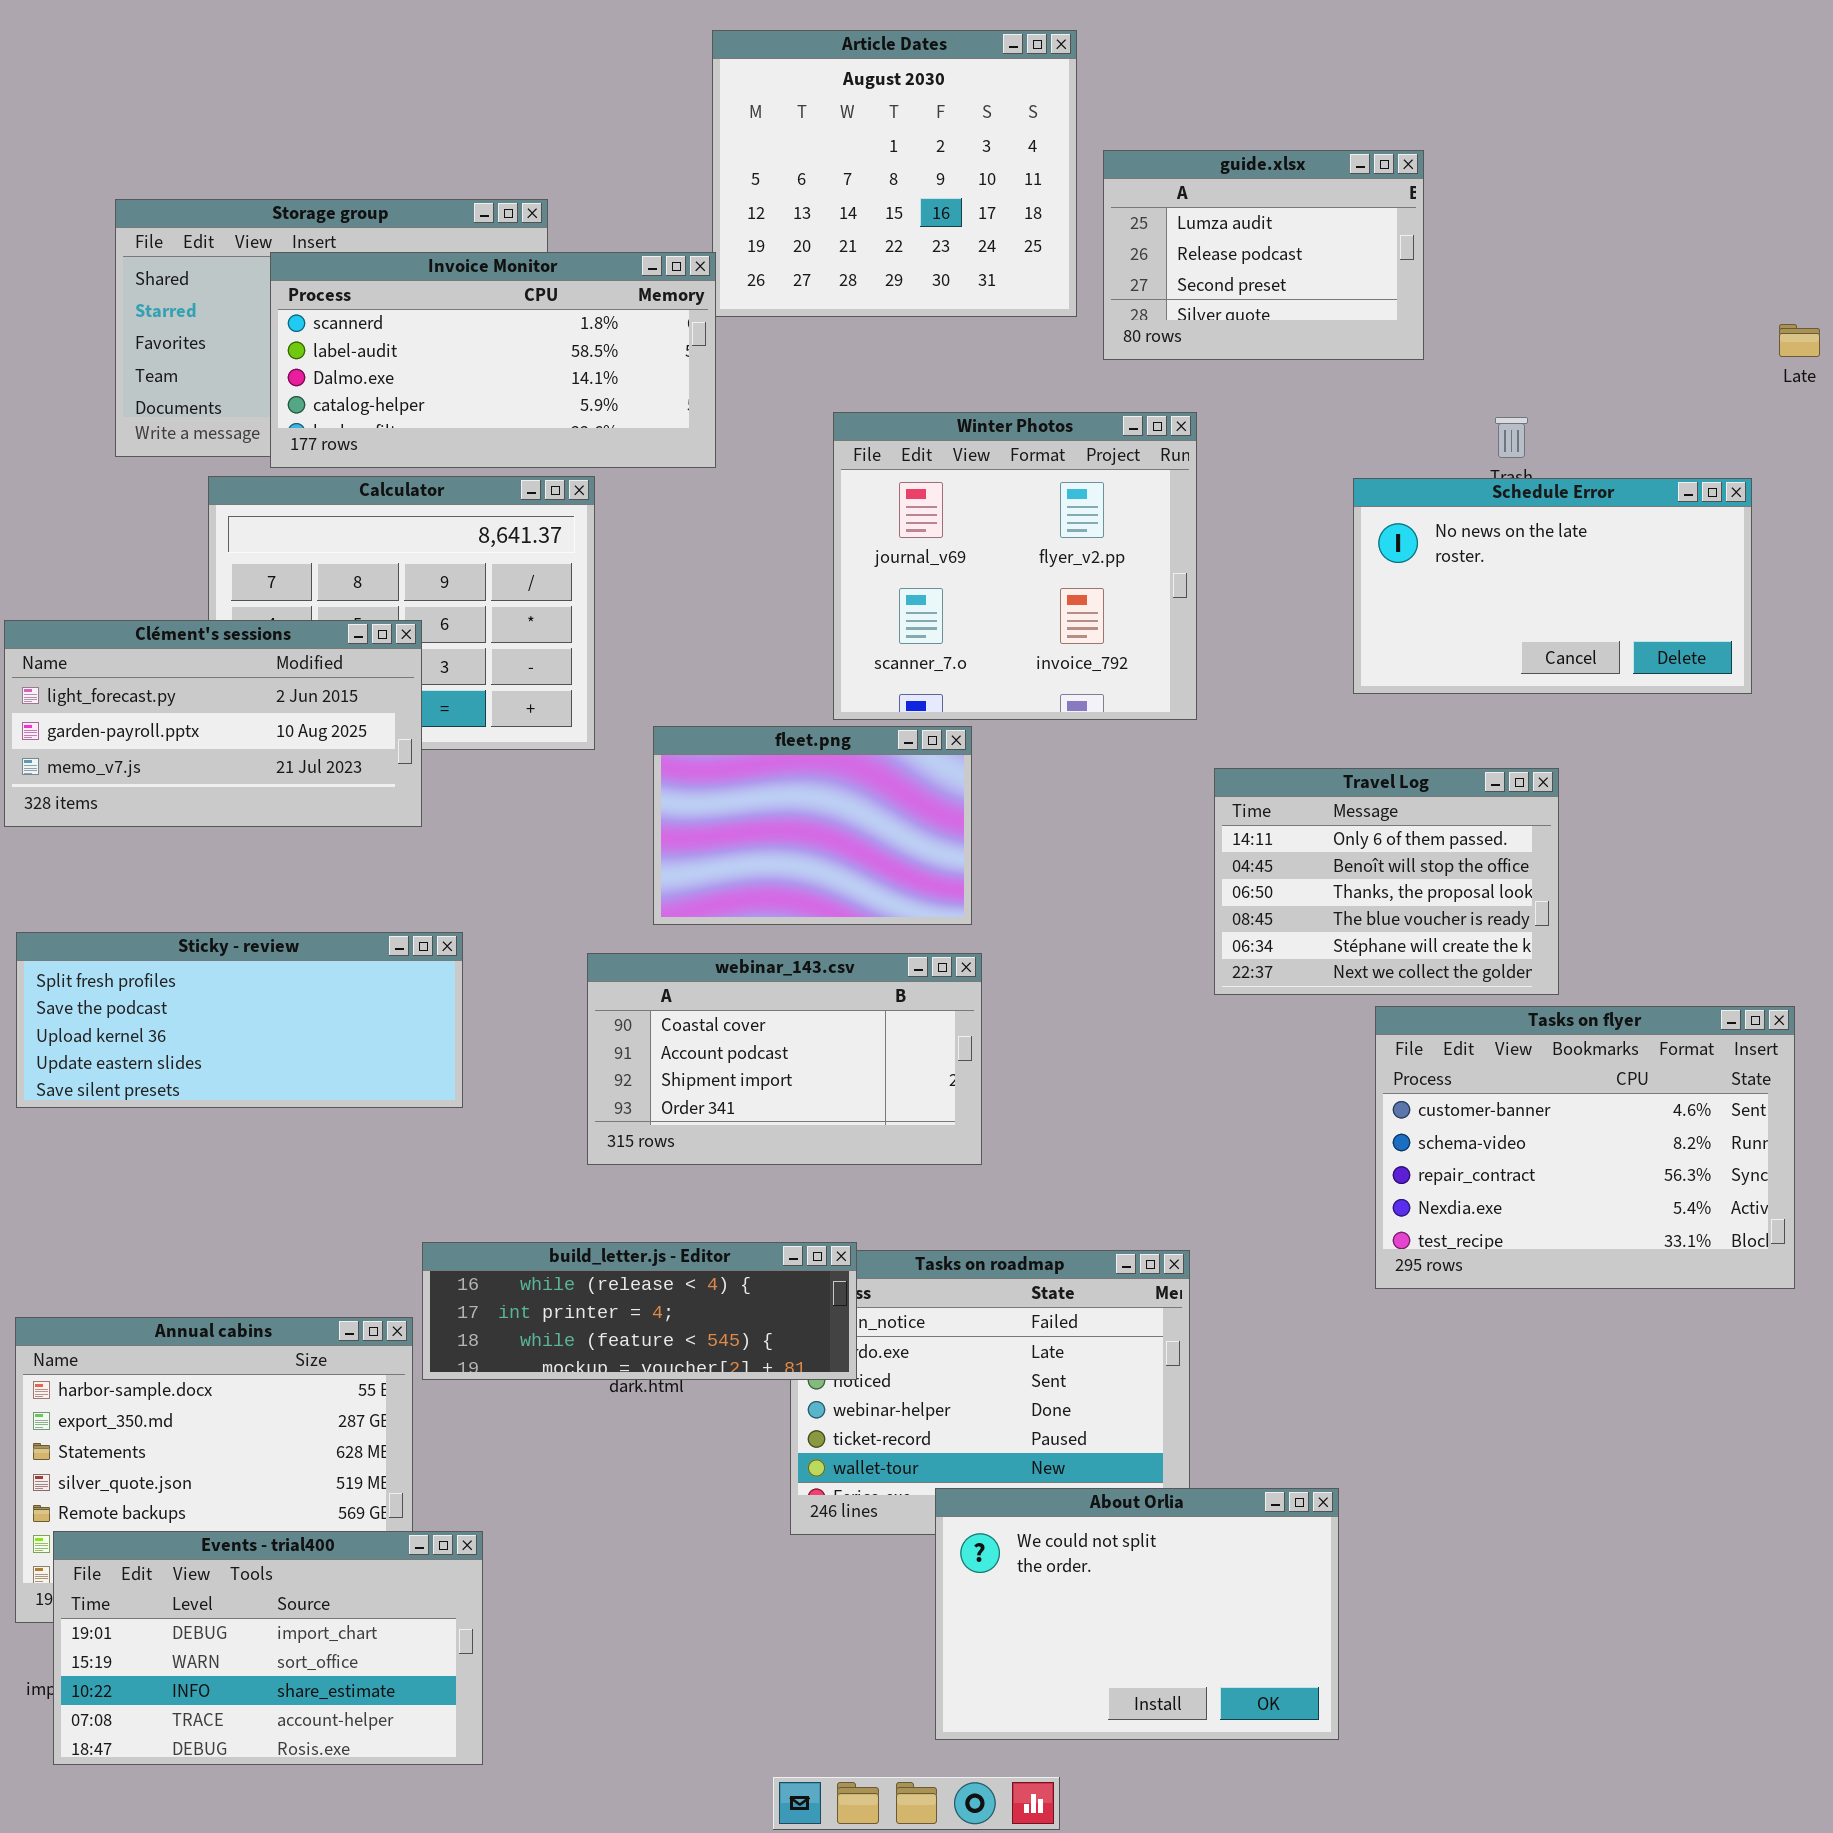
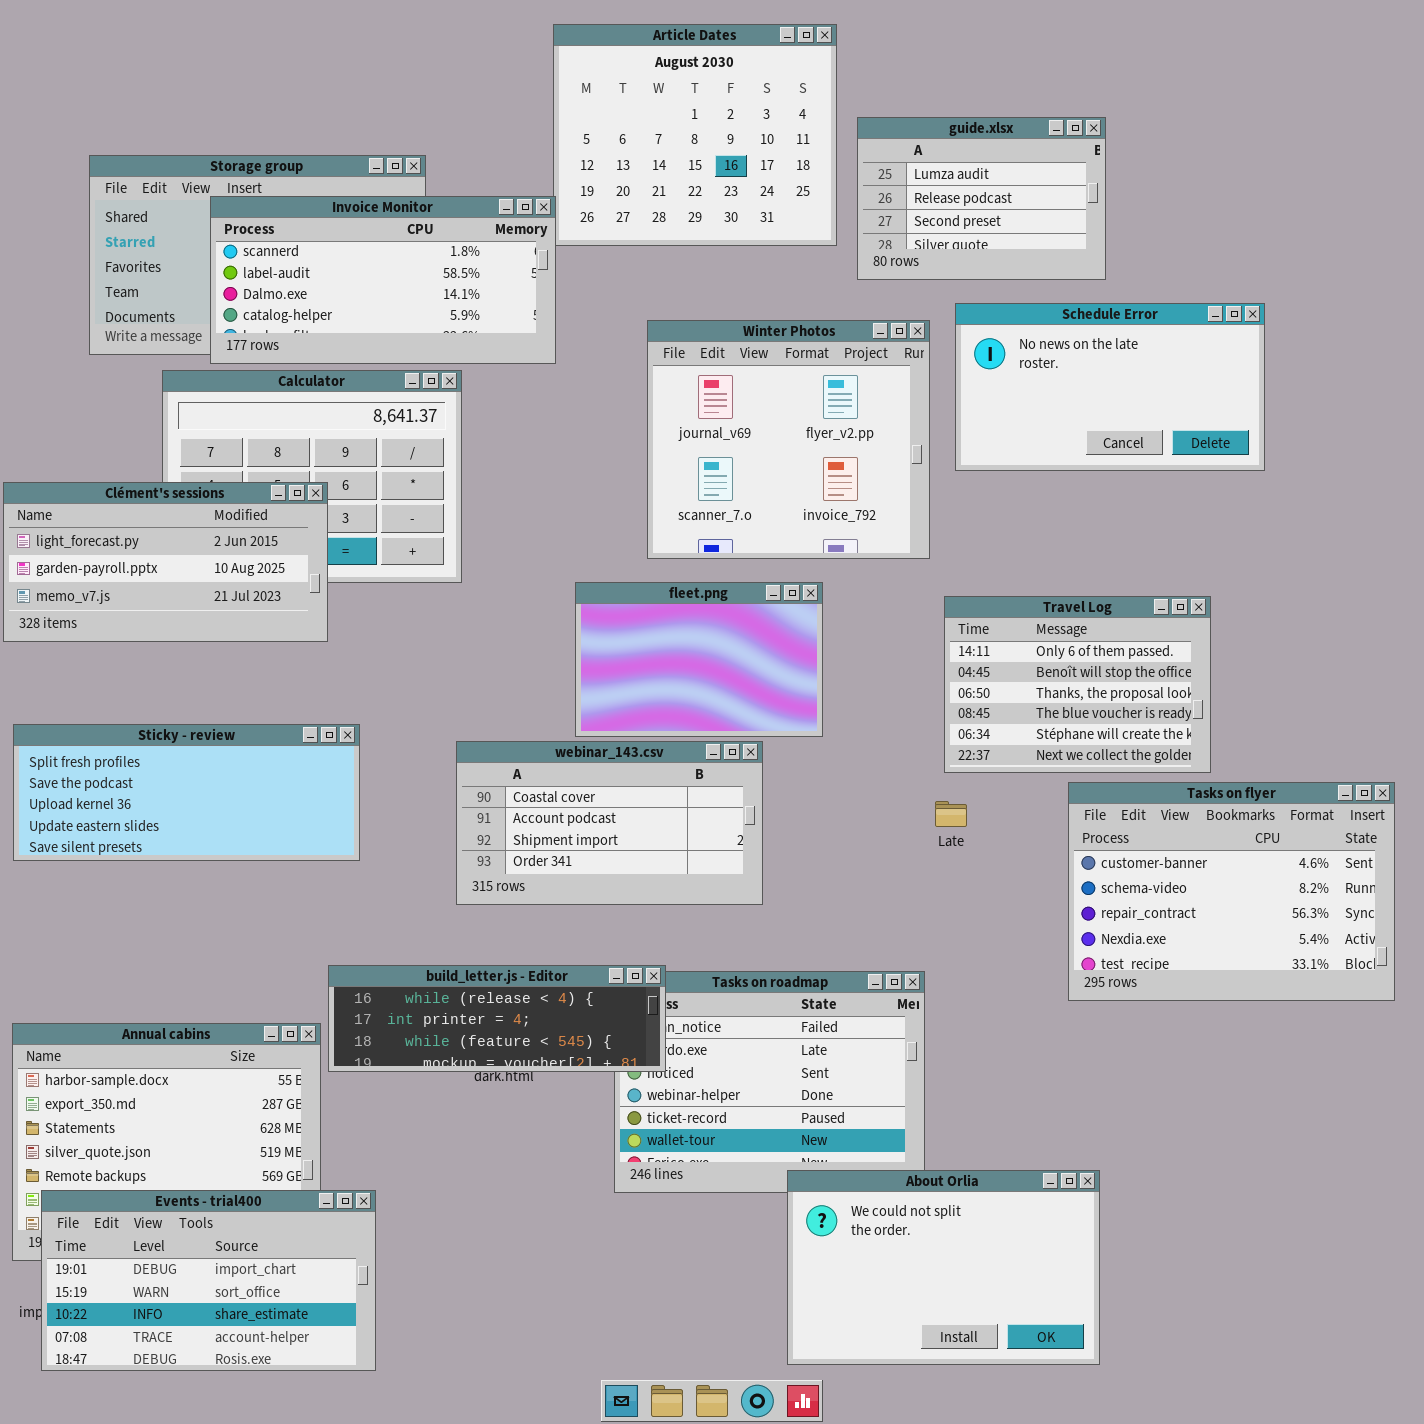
Late: [1779,324,1820,357] -> [935,801,967,827], moved
Schedule Error: [1353,478,1752,694] -> [955,303,1265,471], moved
fleet.png: [653,726,972,925] -> [575,582,823,737], moved
About Orlia: [935,1488,1339,1740] -> [787,1170,1100,1365], moved

